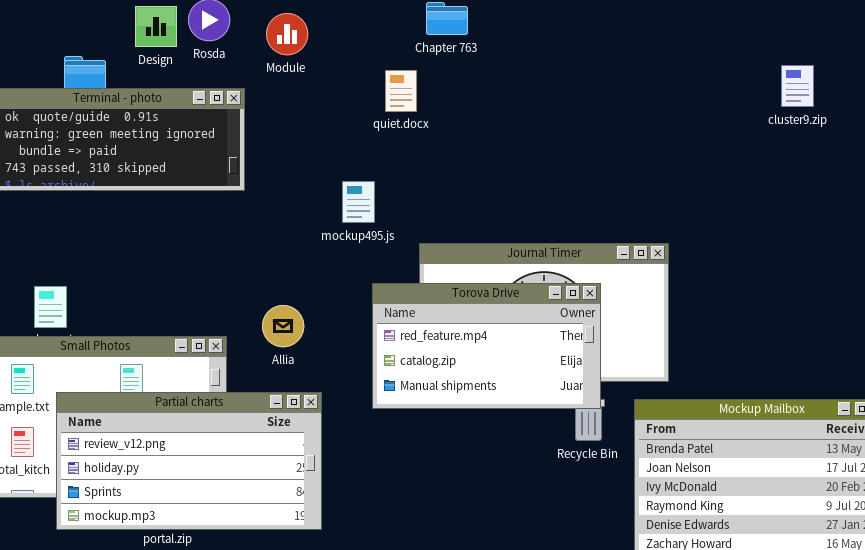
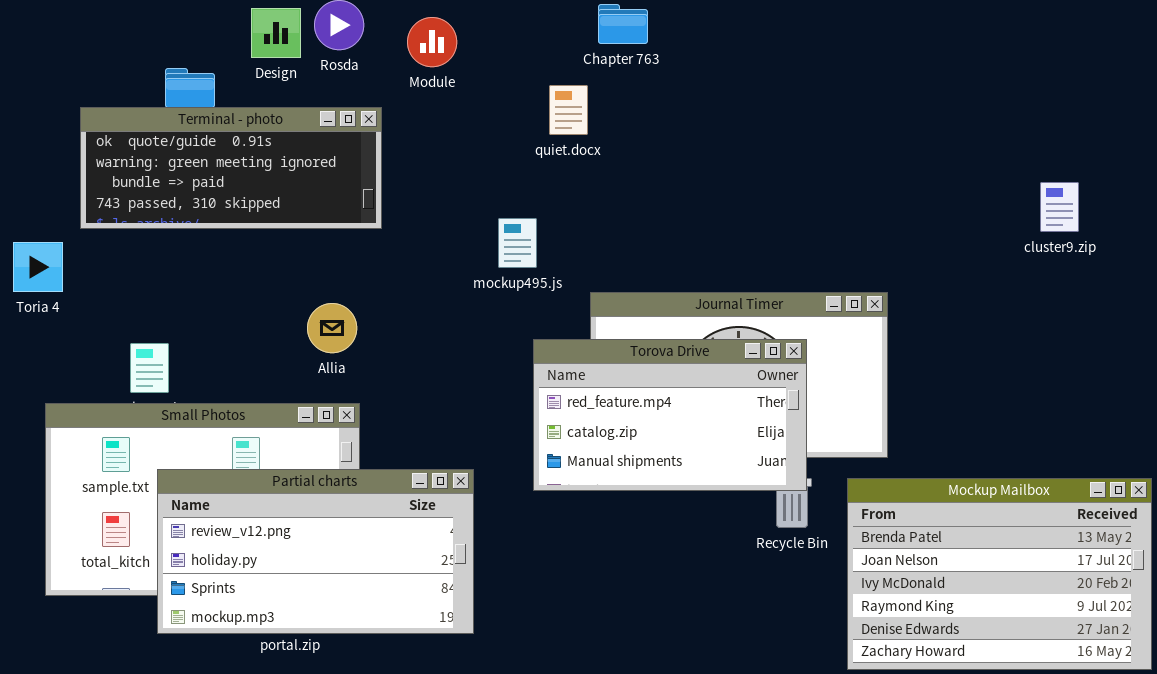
cluster9.zip: [781,65,814,107] -> [1040,182,1079,232], moved
Allia: [262,305,304,347] -> [307,303,357,353], moved

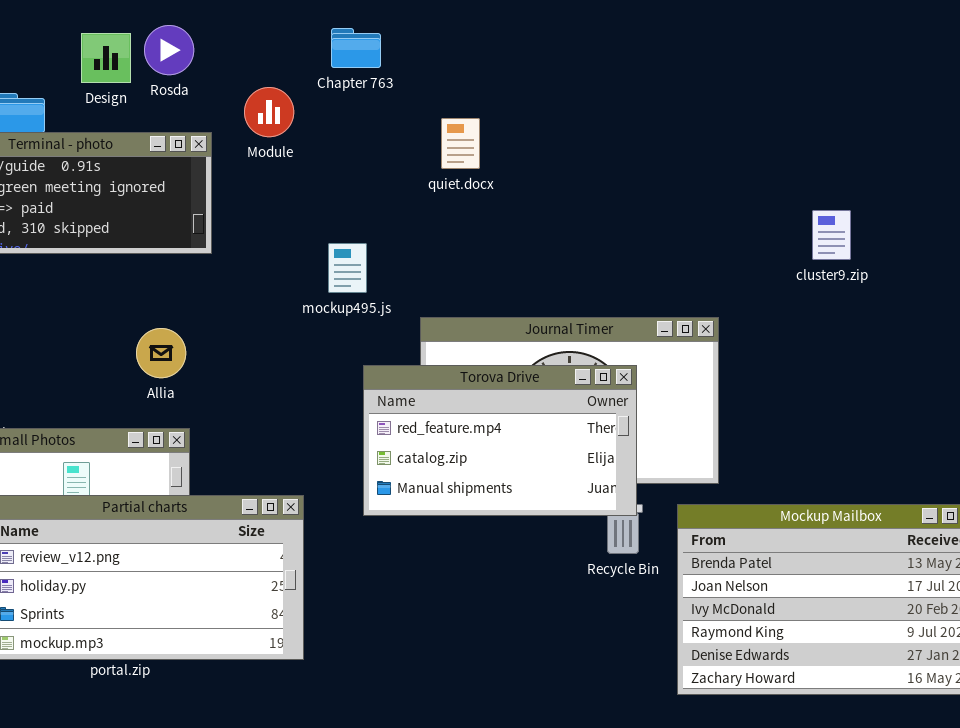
Chapter 763: [598,4,648,44] -> [331,28,381,68], moved
Module: [407,17,457,67] -> [244,87,294,137], moved
quiet.docx: [549,85,588,135] -> [441,118,480,169], moved
cluster9.zip: [1040,182,1079,232] -> [812,210,851,260], moved

